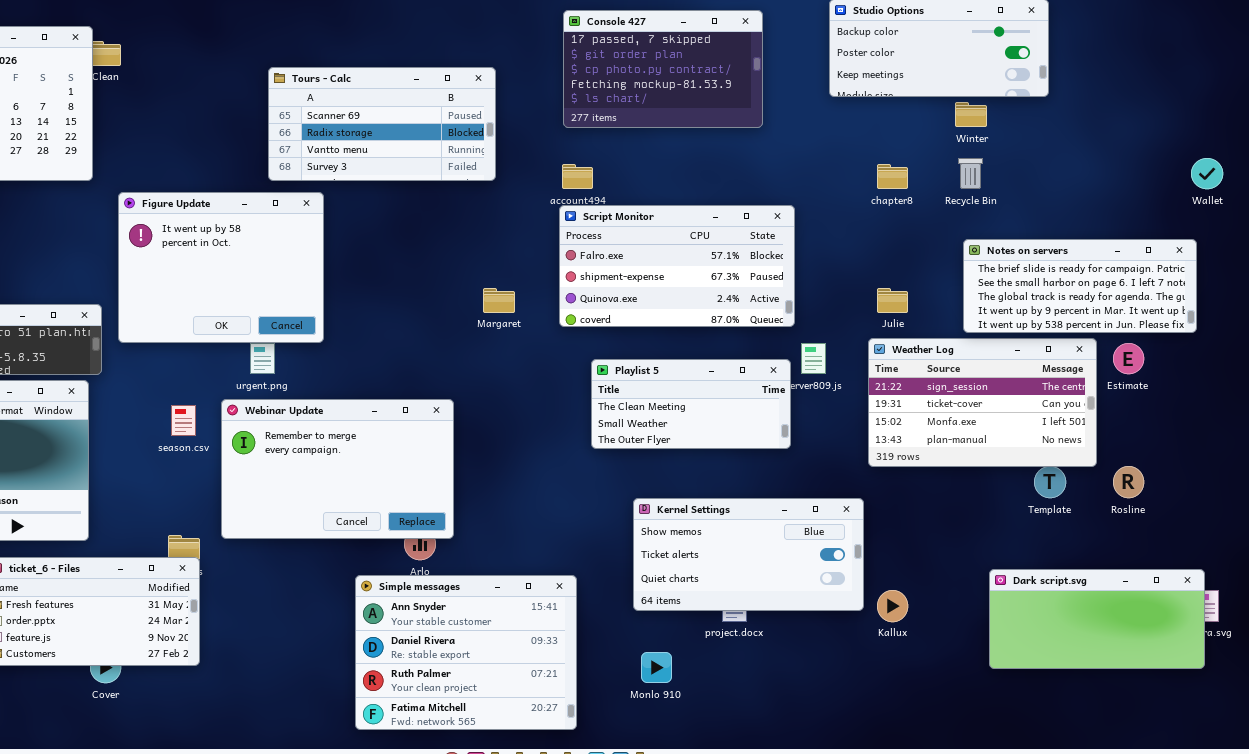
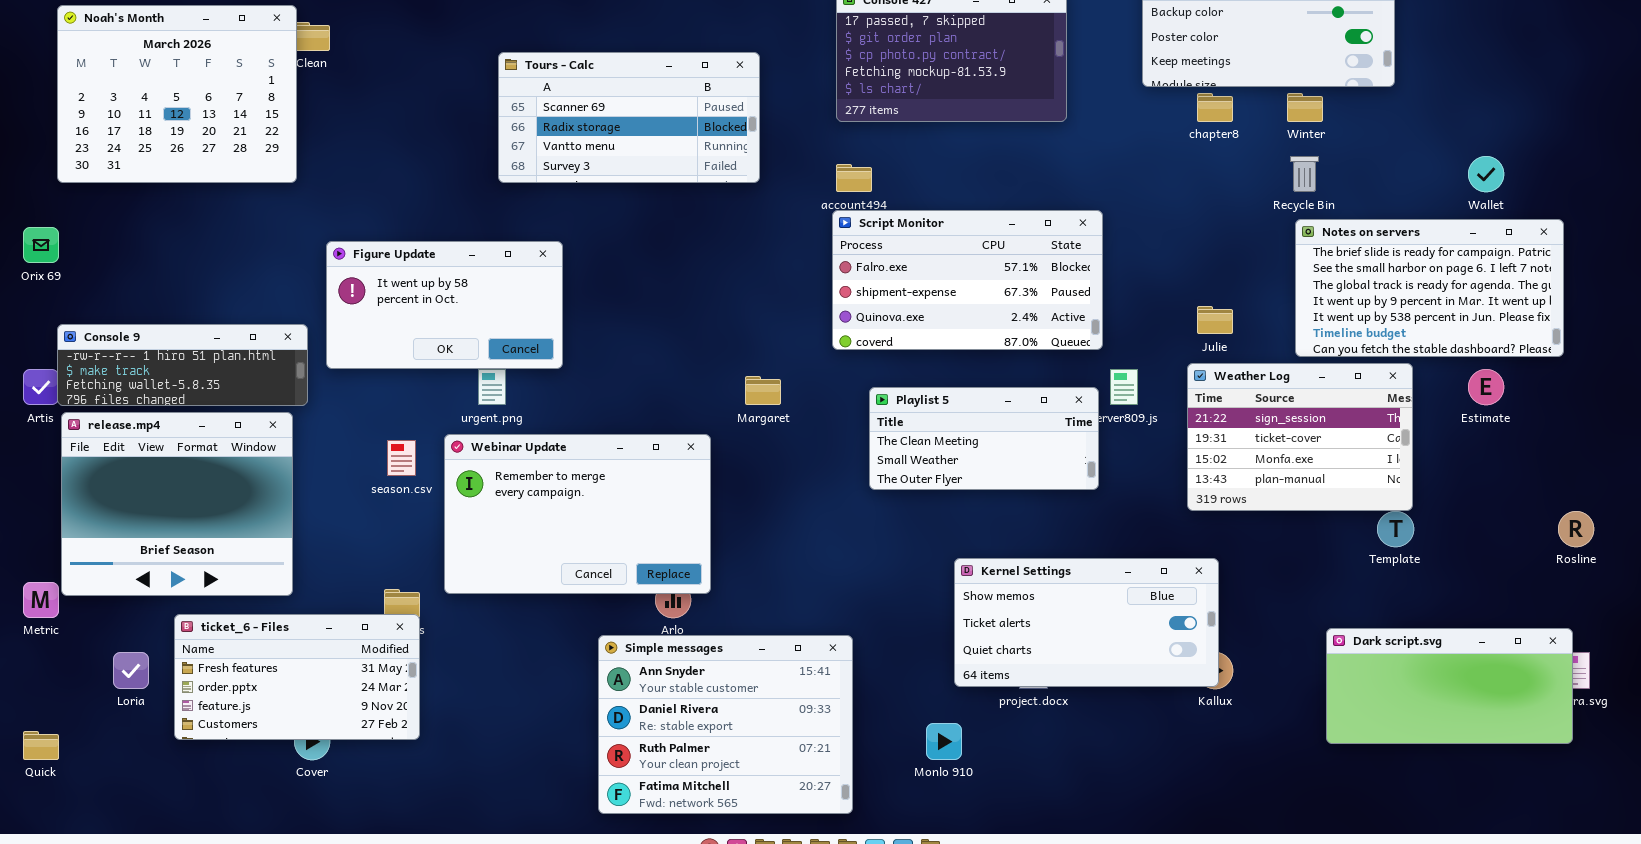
Wallet: [1191,158,1223,189] -> [1468,156,1504,192], moved
chapter8: [877,164,908,189] -> [1197,93,1233,122], moved
Figure Update: [118,192,324,343] -> [326,241,563,369], resized
Notes on servers: [963,239,1197,333] -> [1295,219,1564,357], resized
Margaret: [483,288,515,313] -> [745,376,781,405], moved
Weather Log: [868,338,1097,467] -> [1187,363,1413,511], resized
Rosline: [1113,466,1144,498] -> [1558,511,1594,547], moved
Kernel Settings: [633,498,864,611] -> [954,558,1219,687], moved

